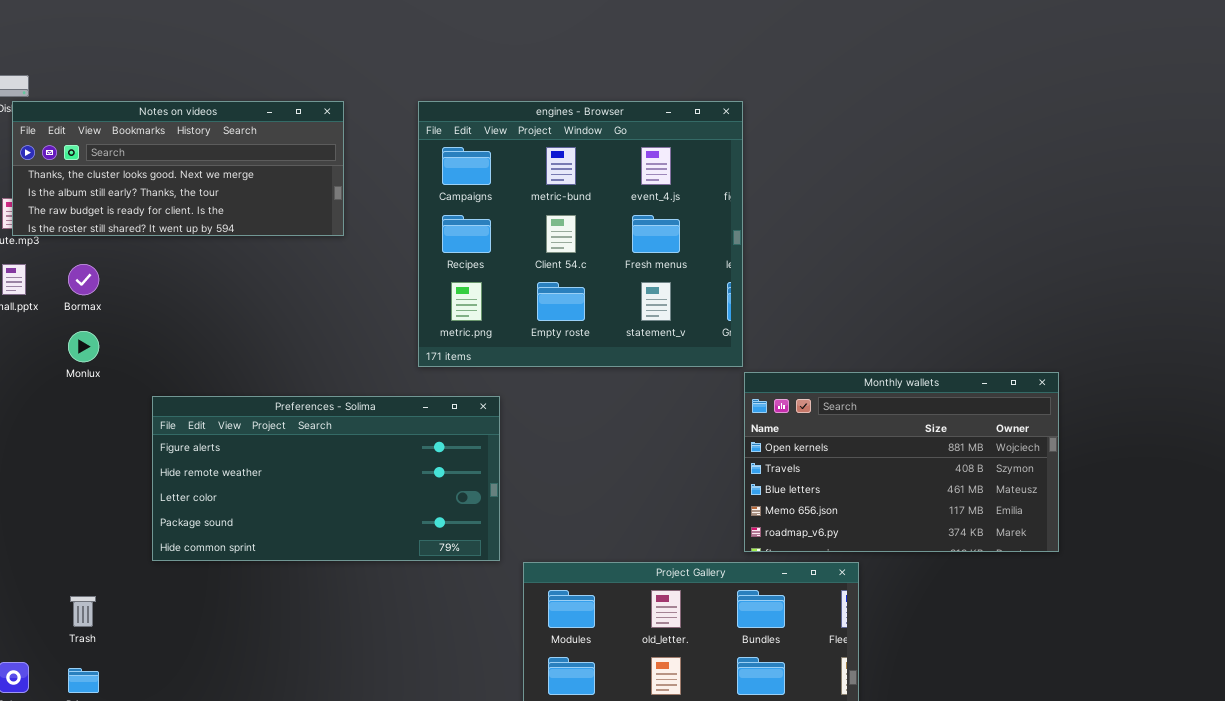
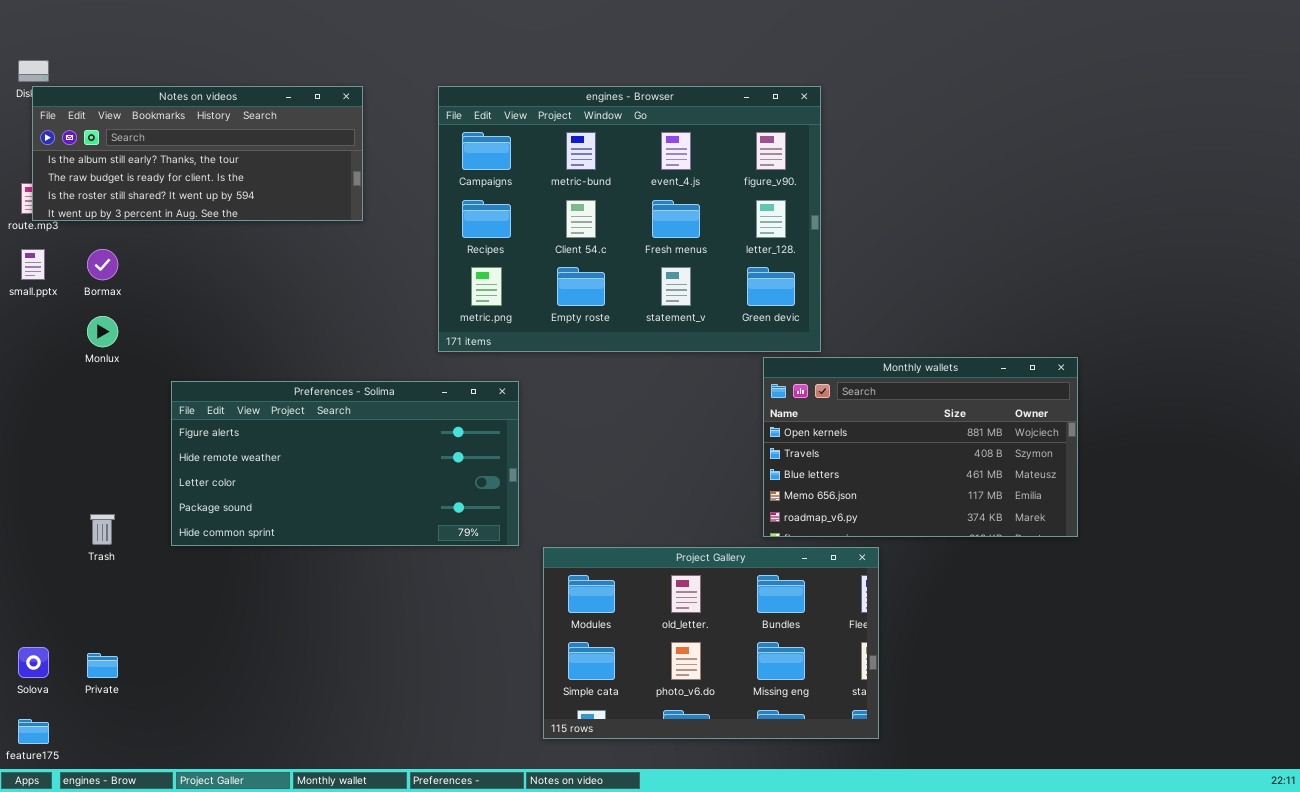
Notes on videos: [12,101,344,236] -> [32,86,363,221], scrolled down 1 row
engines - Browser: [418,101,743,367] -> [438,86,821,352], resized
Trash: [70,596,96,627] -> [90,514,115,545], moved

